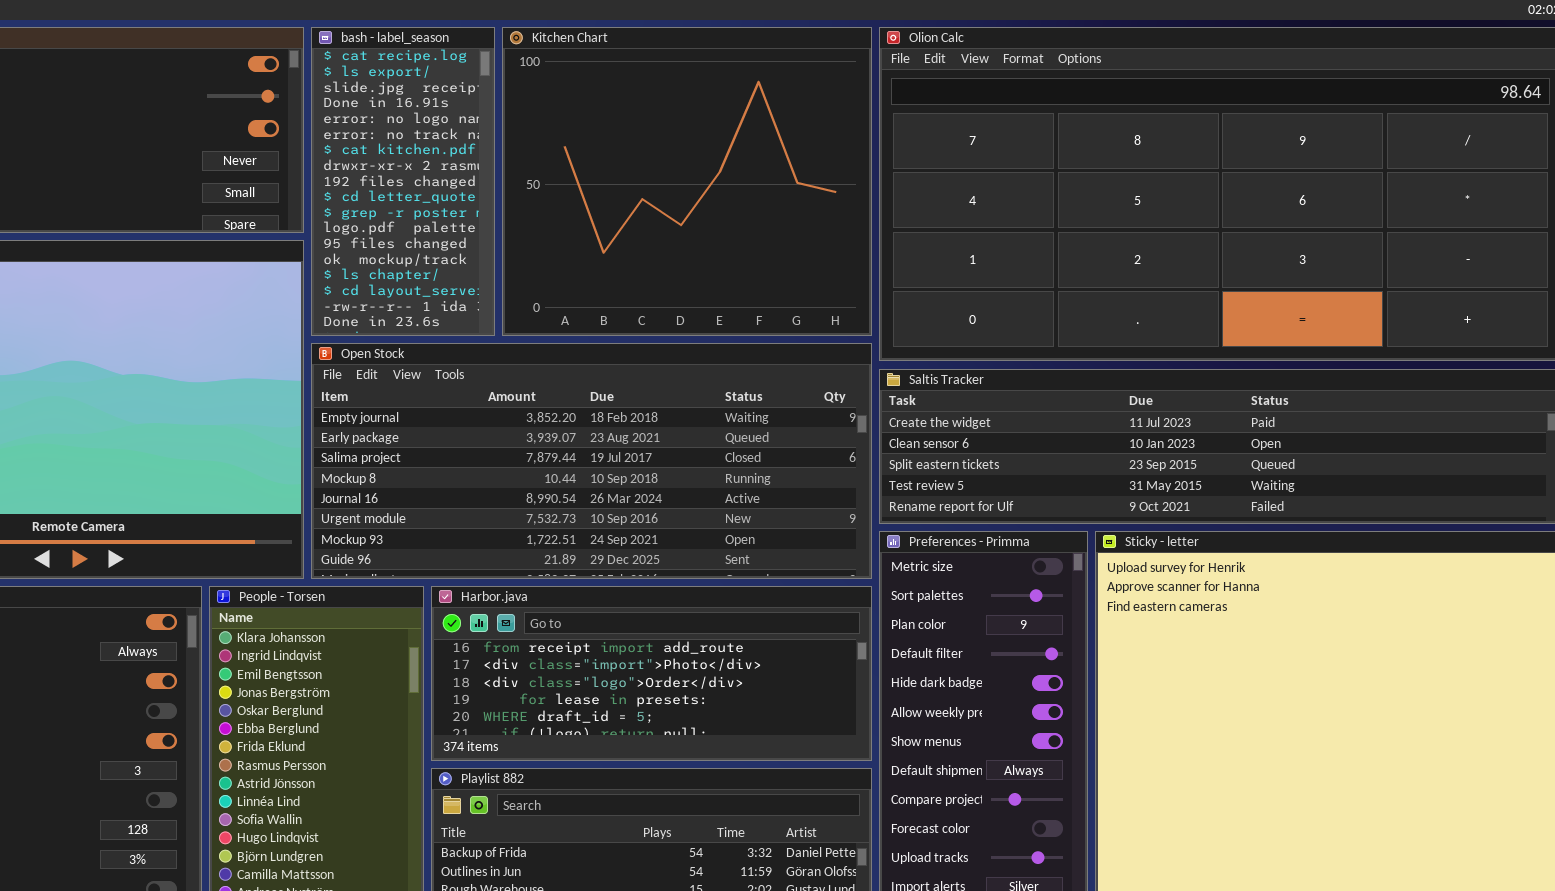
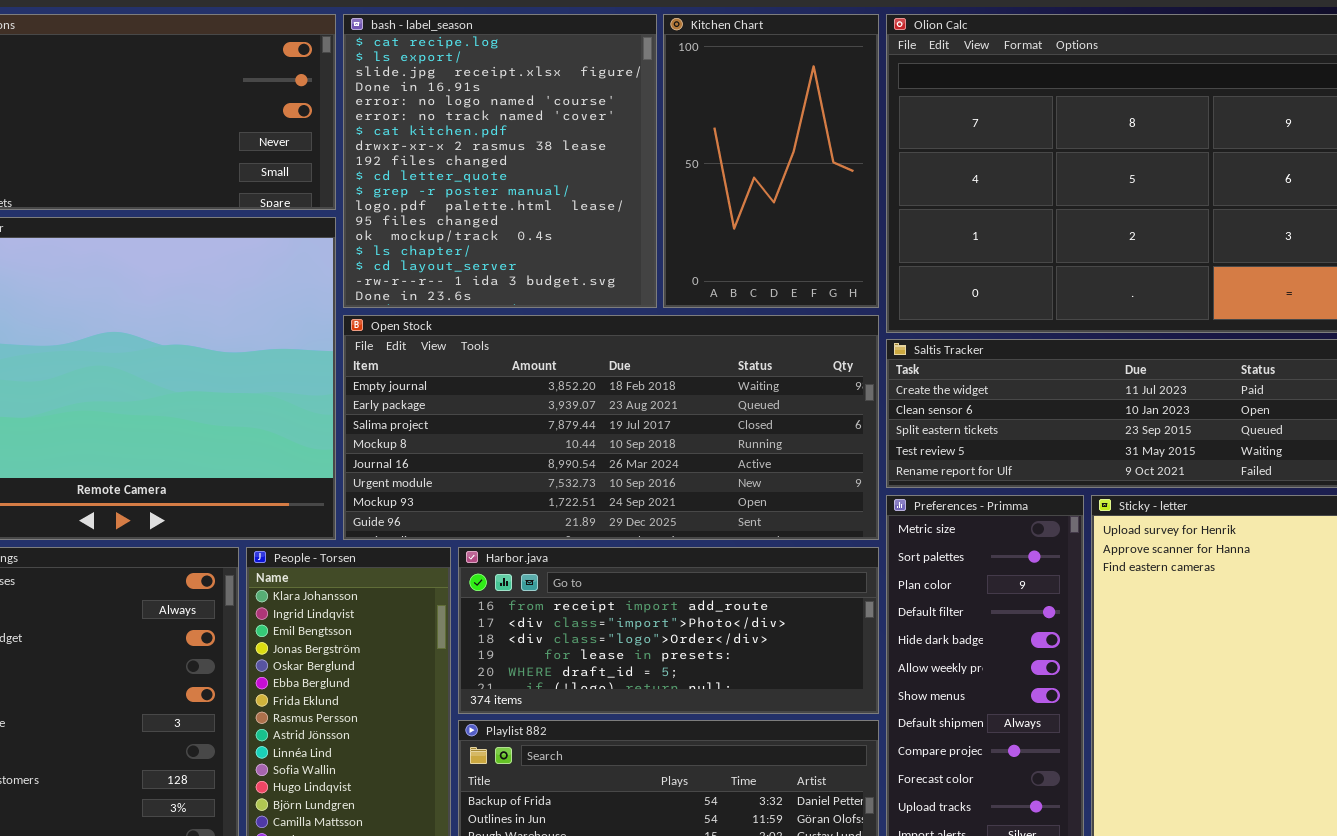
bash - label_season: [311,27,495,336] -> [343,14,657,308], resized
Kitchen Chart: [502,27,872,336] -> [663,14,879,308], resized

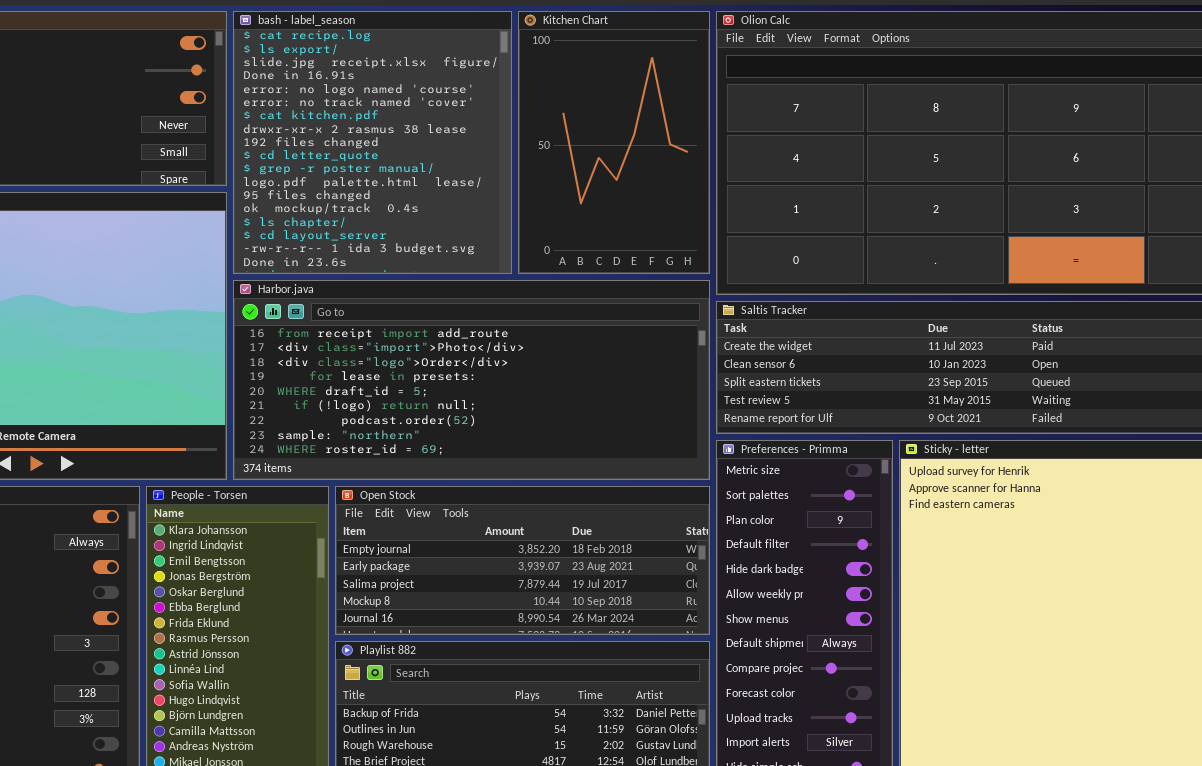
Open Stock: [343,315,879,540] -> [335,486,710,635], moved, resized
Harbor.java: [458,547,879,714] -> [233,280,710,480], moved, resized

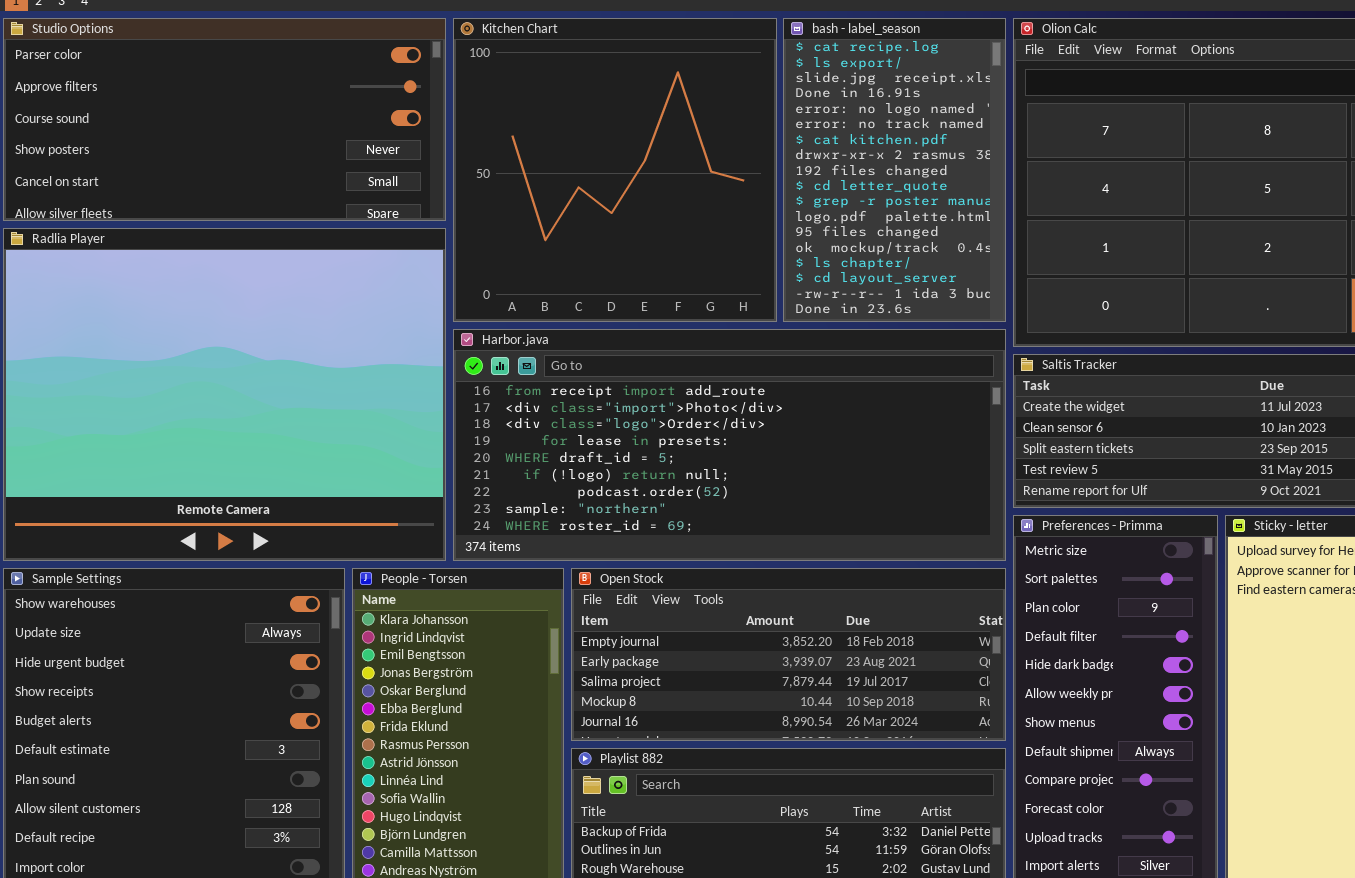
bash - label_season: [233,11,512,274] -> [783,18,1006,322], moved, resized
Kitchen Chart: [518,11,710,274] -> [453,18,777,322], moved, resized

